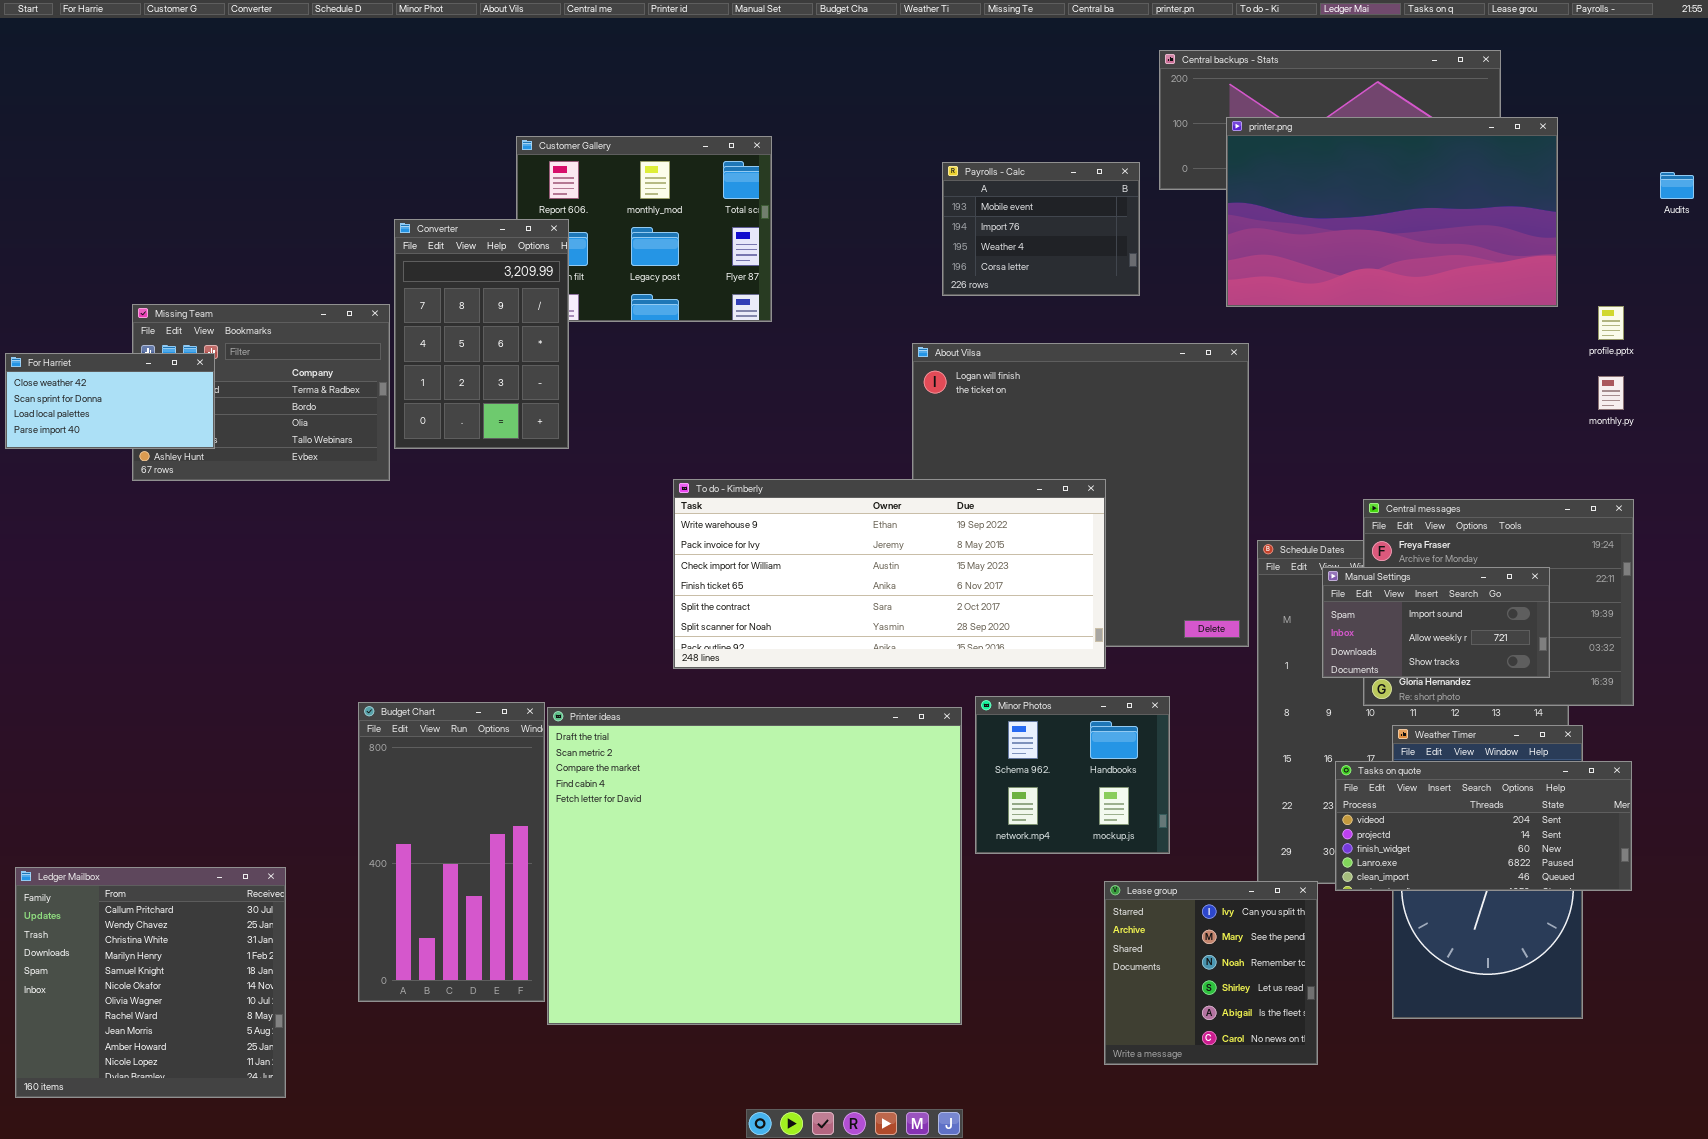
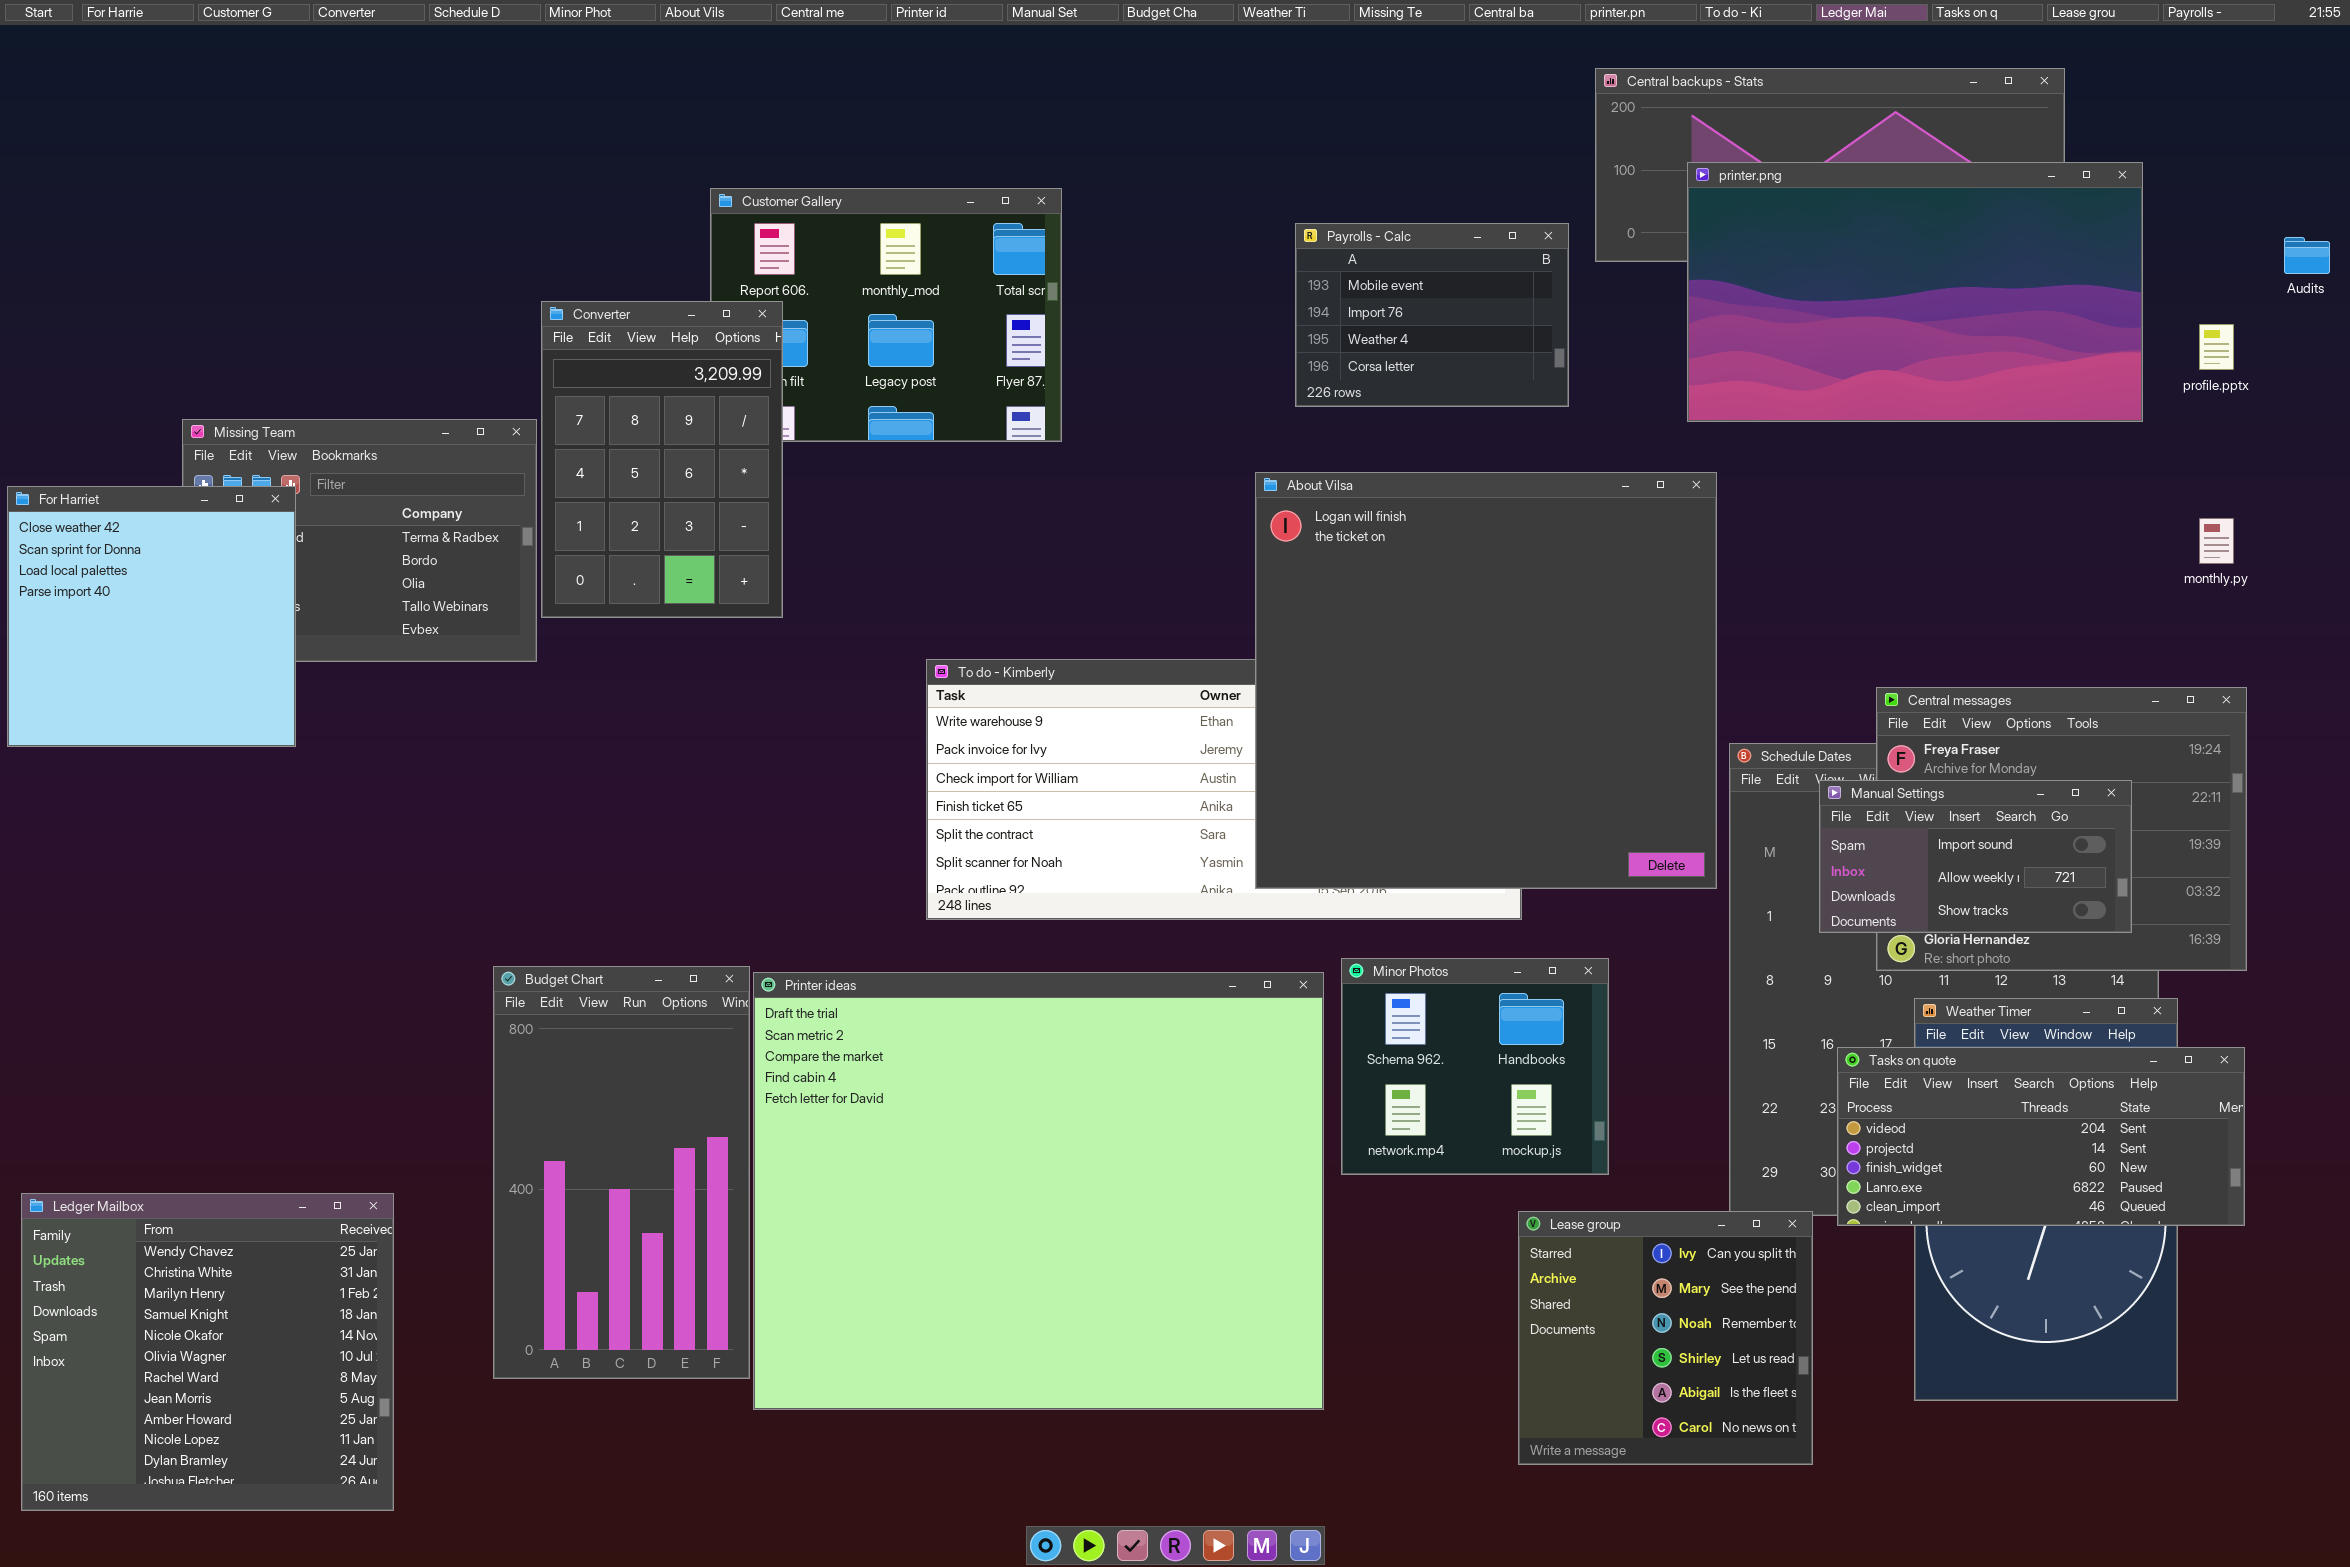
profile.pptx: [1598,306,1624,340] -> [2199,324,2234,370], moved
About Vilsa: [912,343,1249,647] -> [1255,472,1717,889], raised
For Harriet: [5,353,215,449] -> [7,486,296,747], resized
Ledger Mailbox: [15,867,286,1098] -> [21,1193,394,1511], scrolled down 1 row

